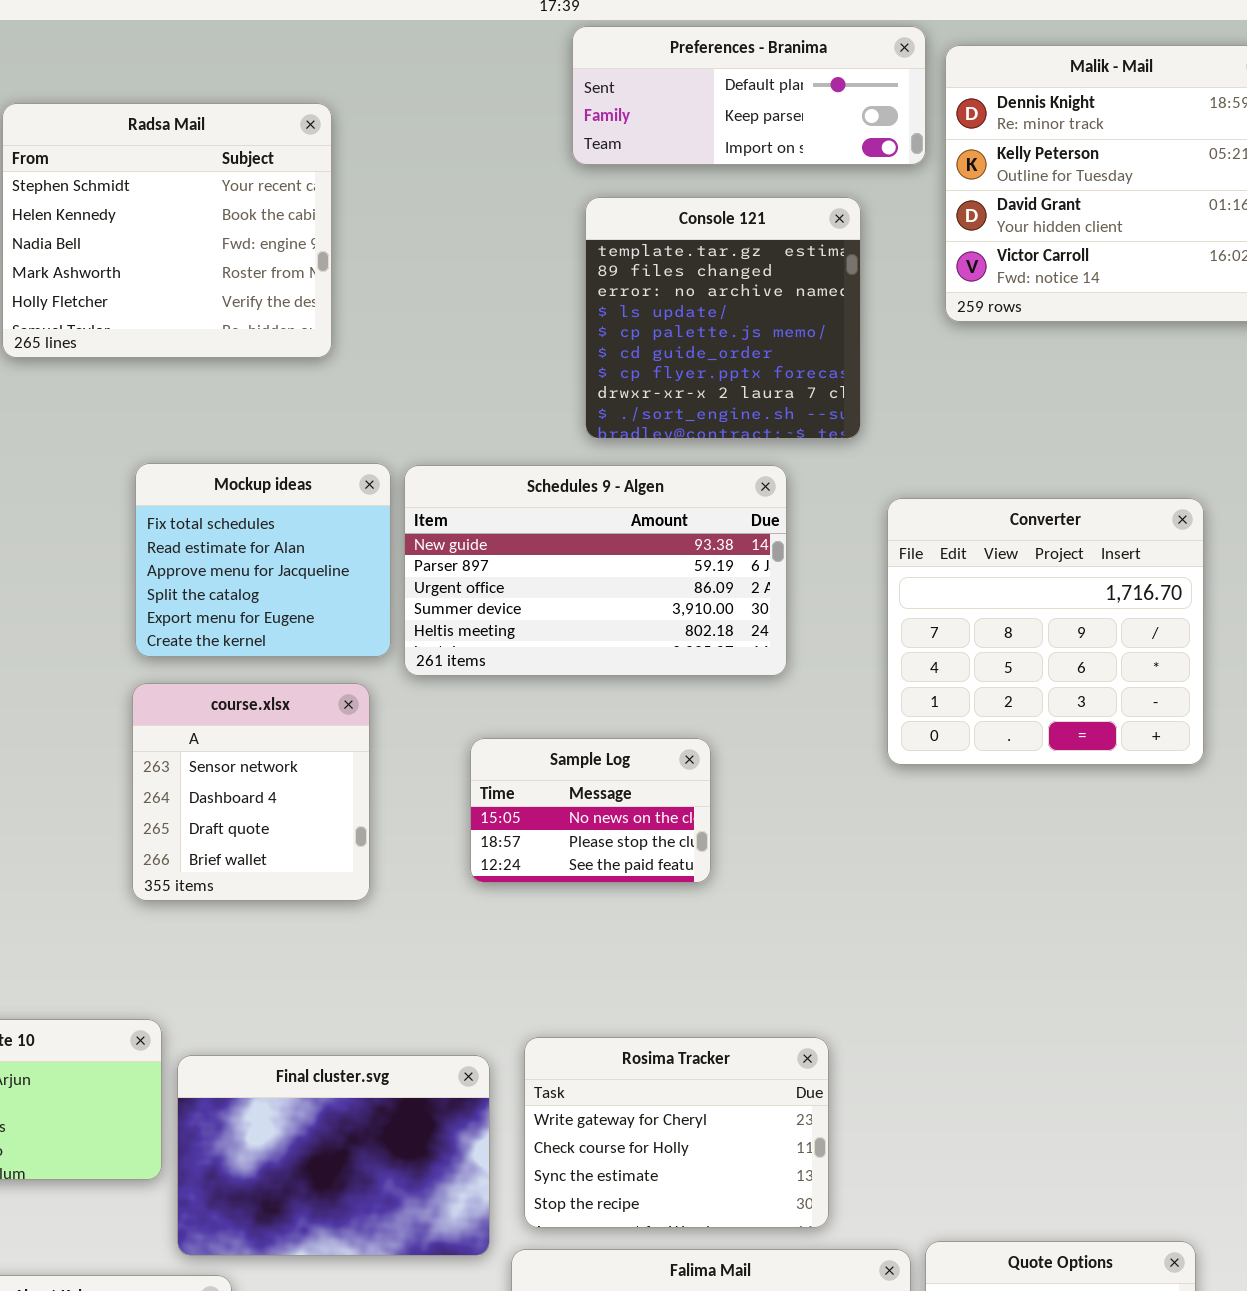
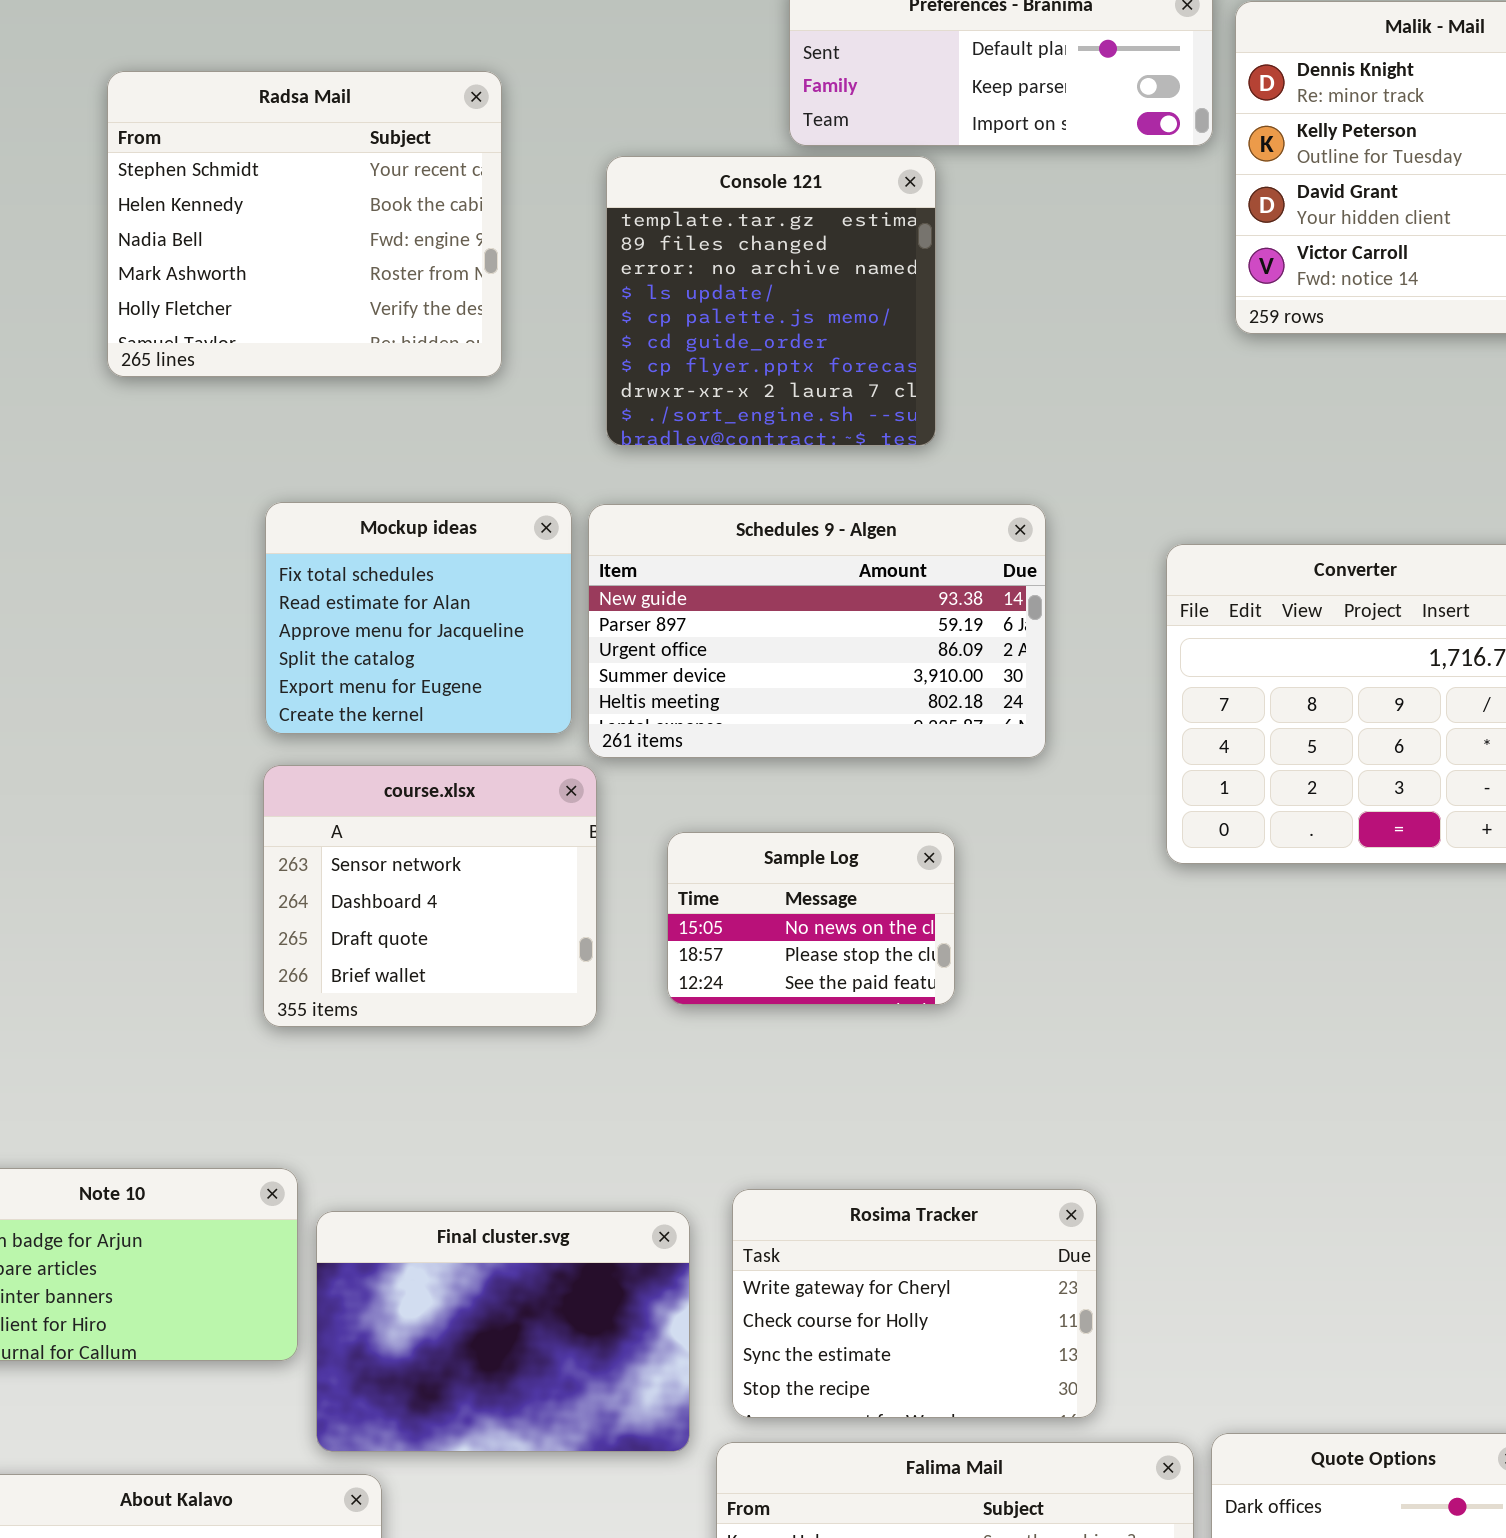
Console 121: [585,197,861,439] -> [606,156,936,446], moved
course.xlsx: [132,683,370,901] -> [263,765,597,1027], resized

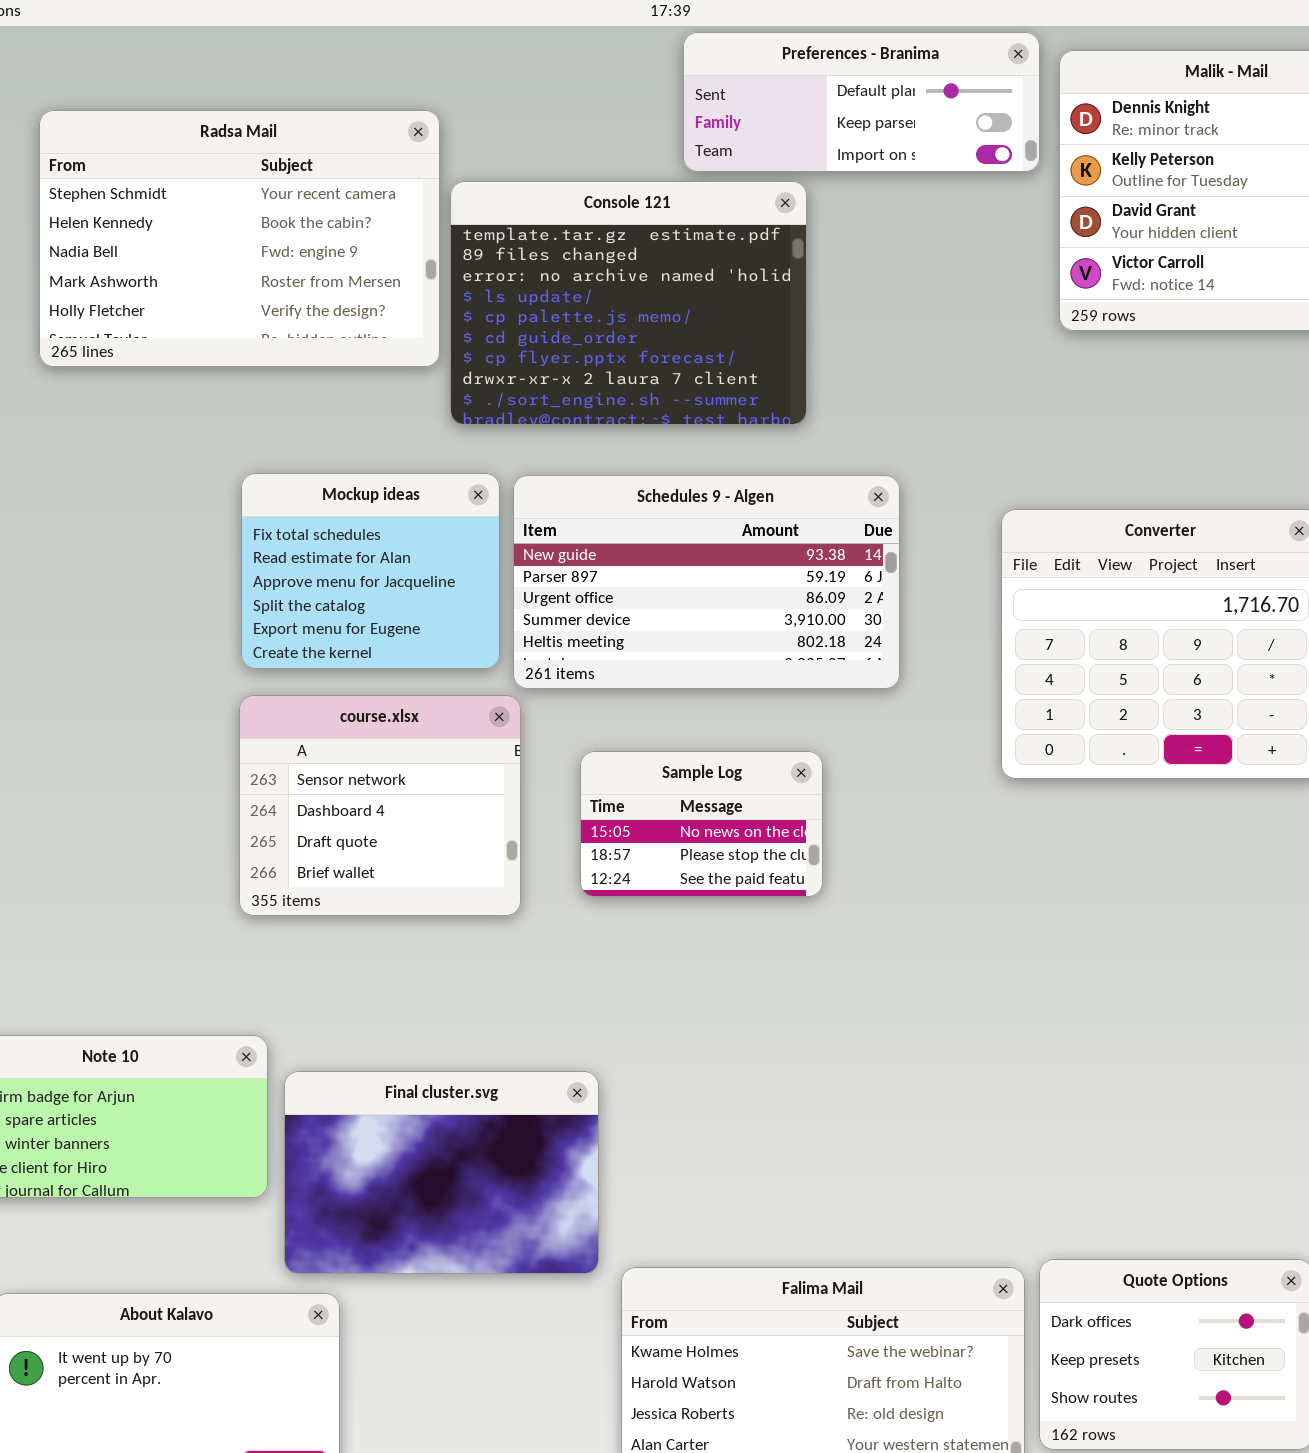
Radsa Mail: [107,71,502,377] -> [39,110,440,367], resized
Console 121: [606,156,936,446] -> [450,181,807,425], resized
Rosima Tracker: [732,1189,1097,1418] -> none, closed

